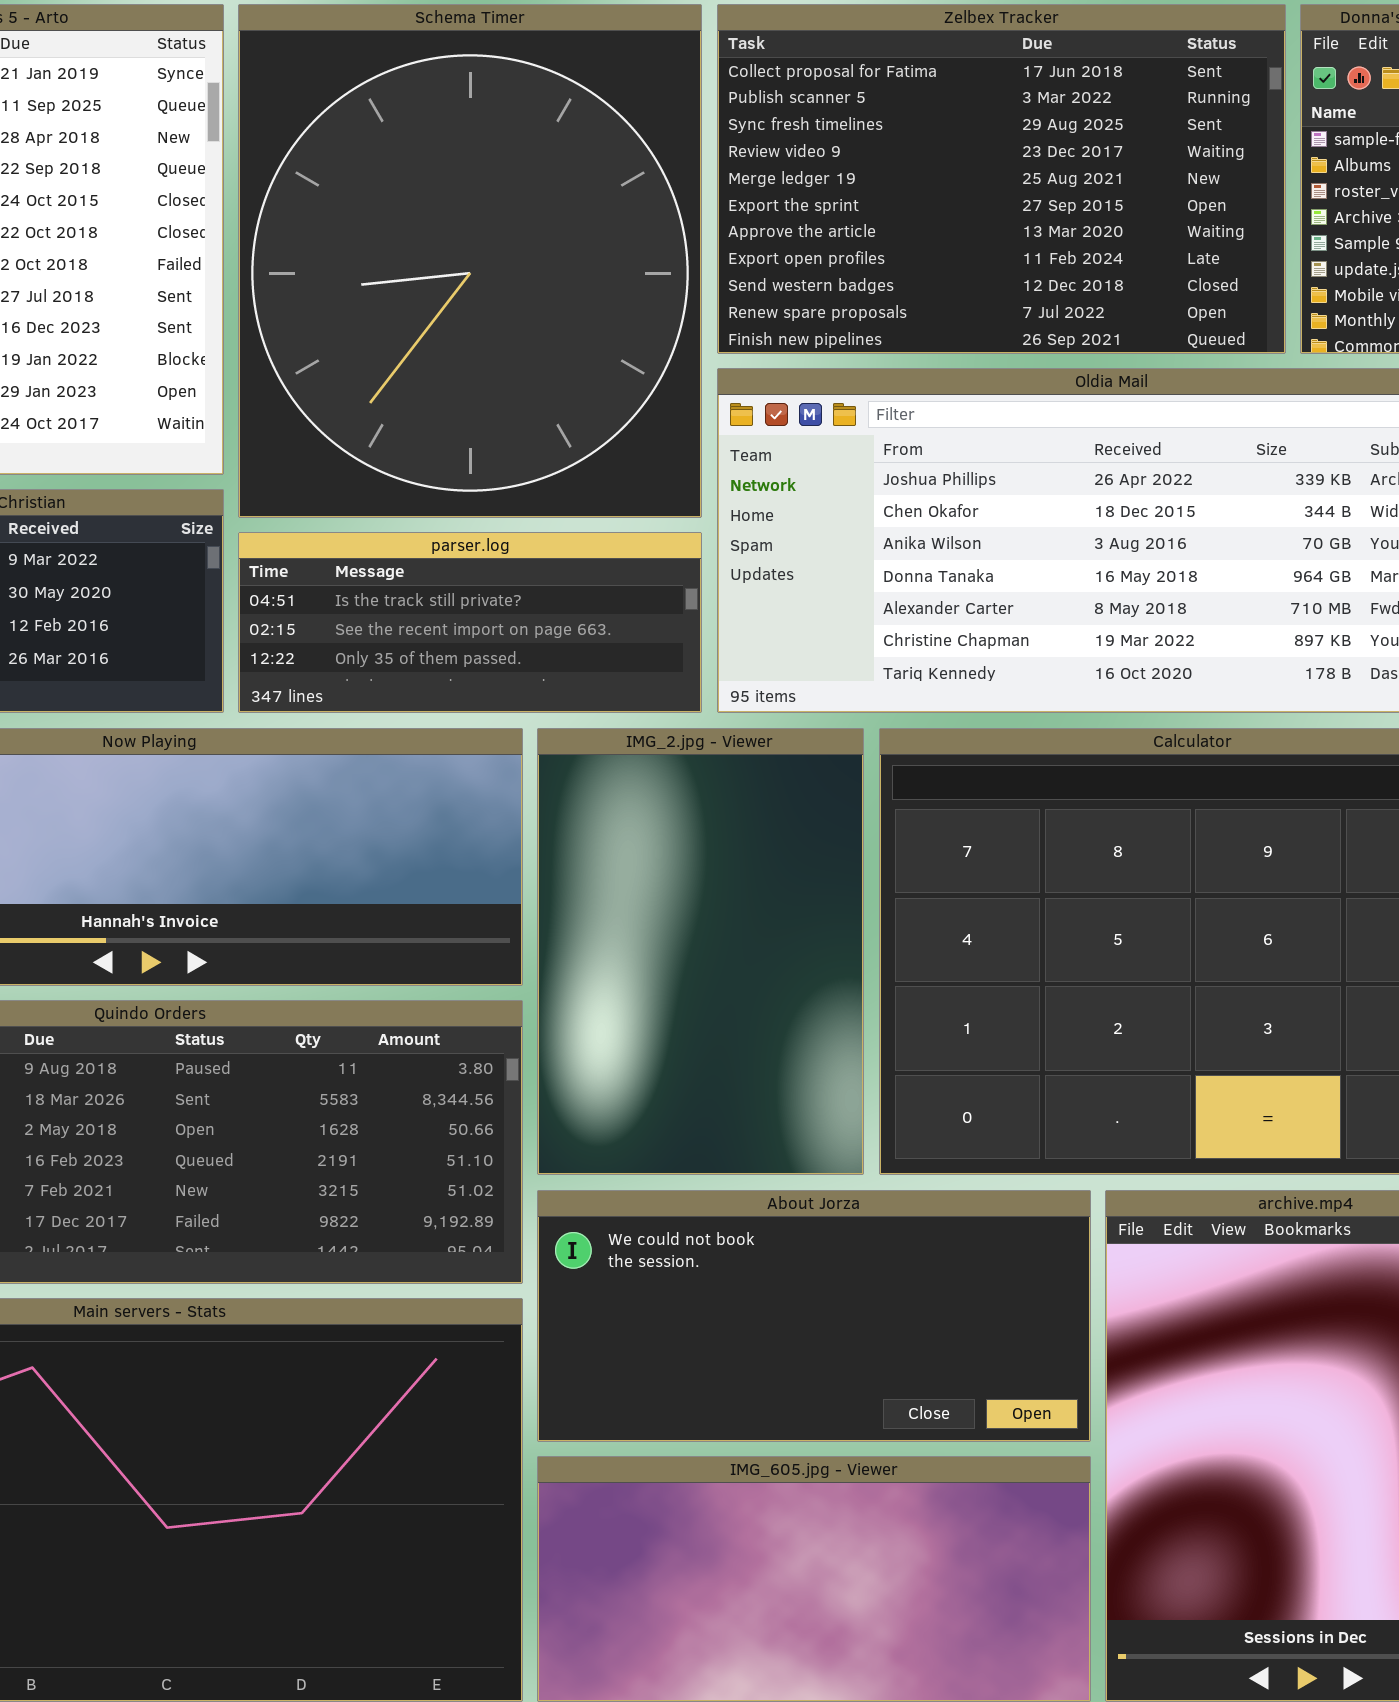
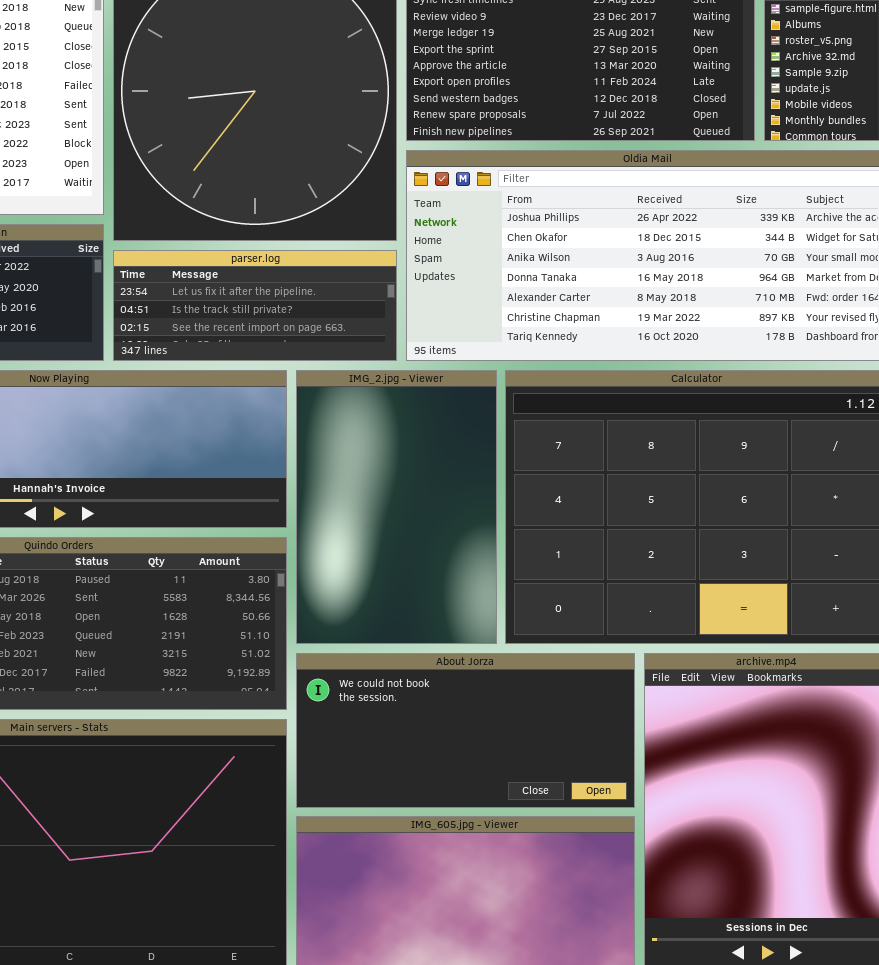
parser.log: [238,532,702,713] -> [113,250,397,361], scrolled up 1 row

